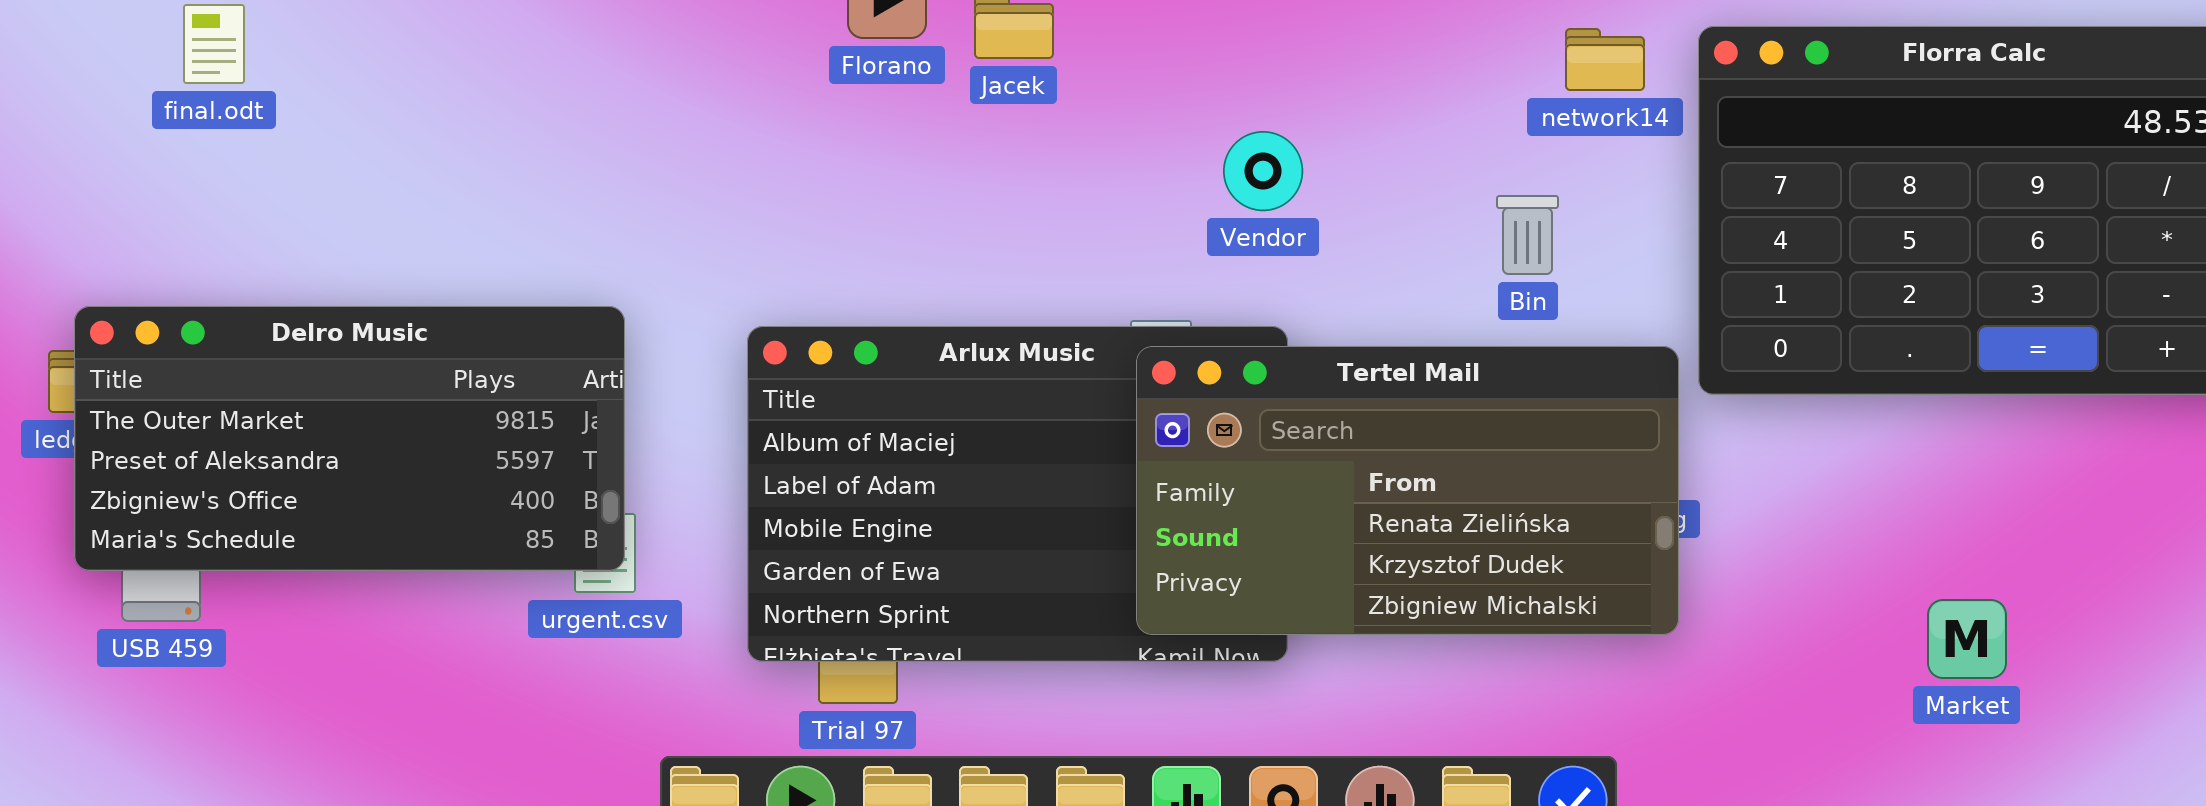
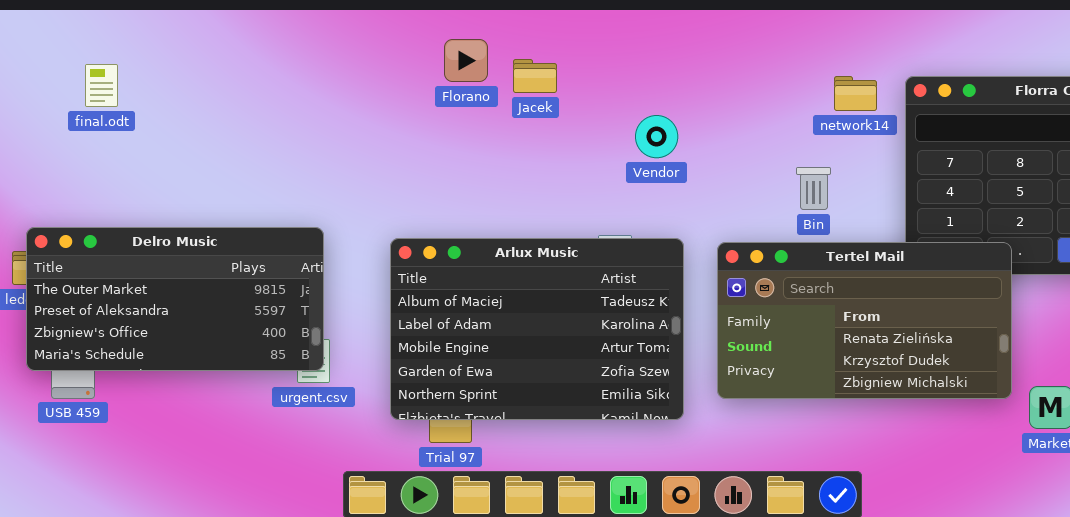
Vendor: [1223,131,1303,211] -> [635,115,678,158], moved
Tertel Mail: [1136,346,1679,635] -> [717,242,1012,399], moved

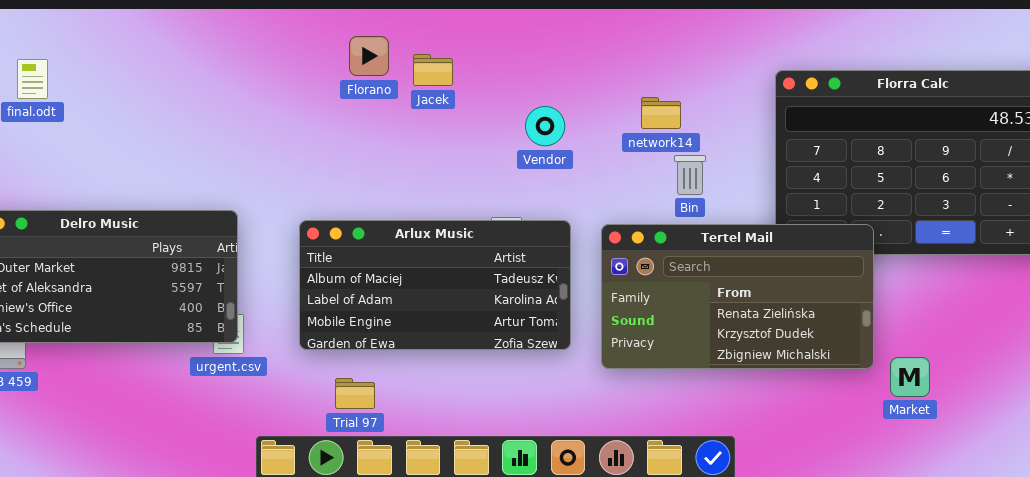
network14: [834,76,877,111] -> [641,97,681,129], moved
Arlux Music: [390,238,684,420] -> [299,220,571,350], resized

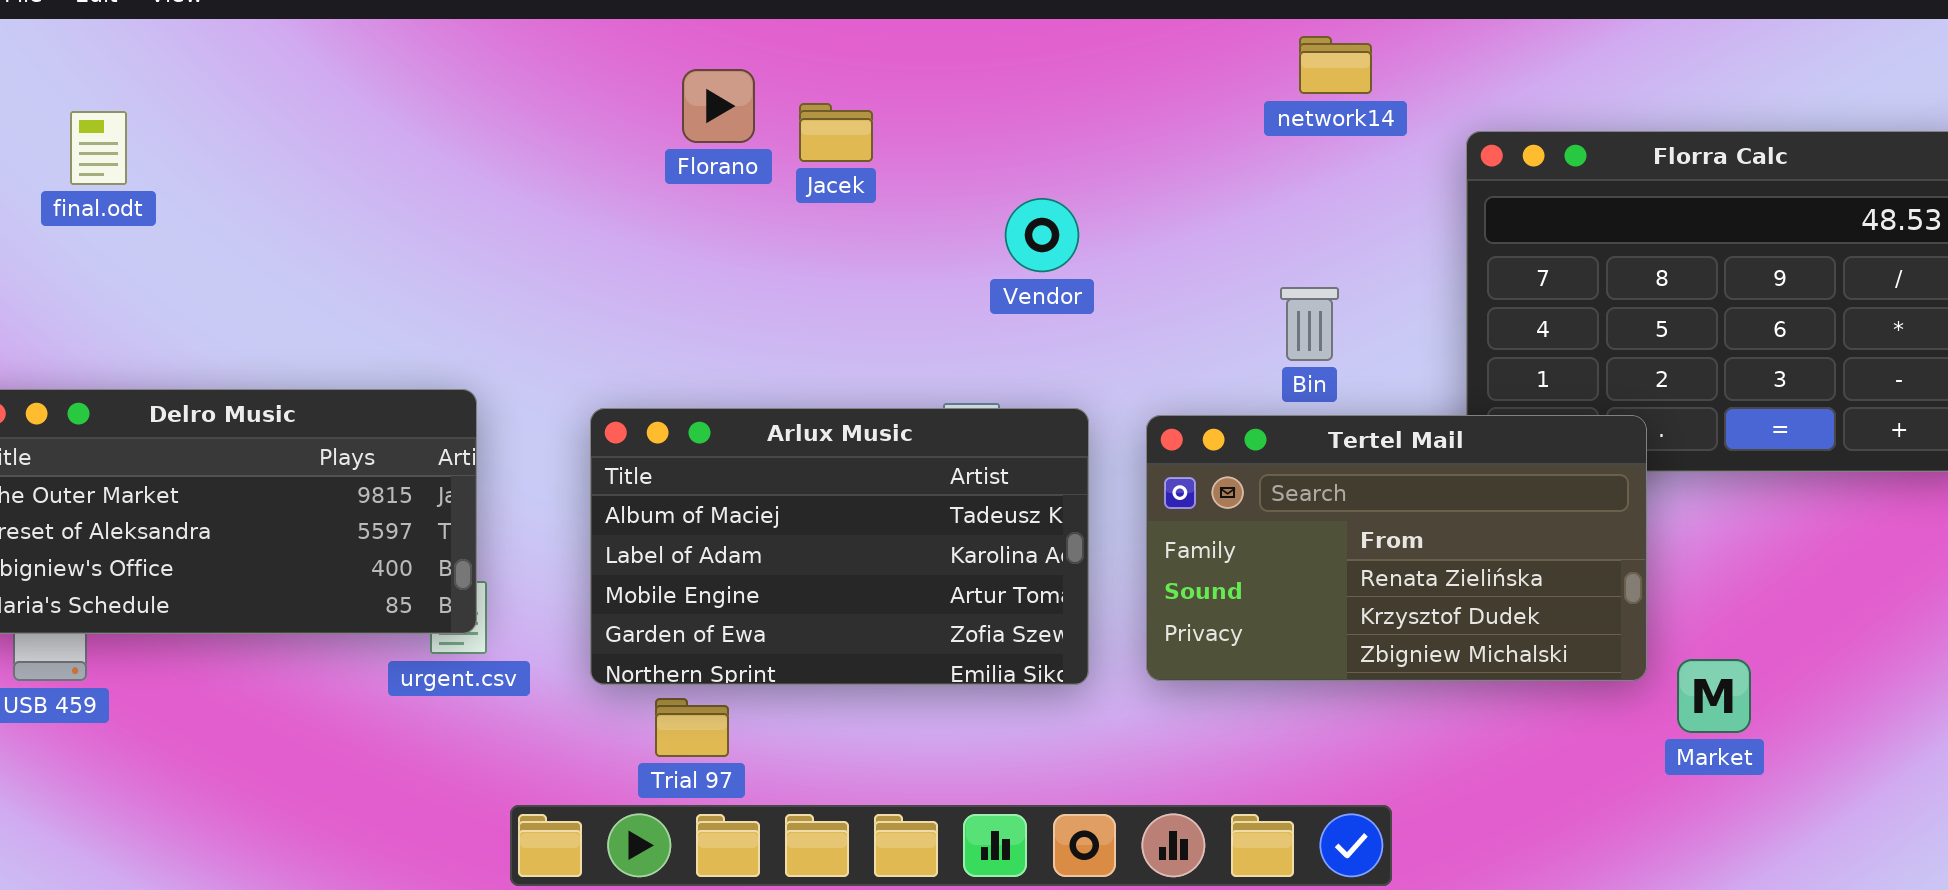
network14: [641,97,681,129] -> [1299,36,1372,94], moved
Arlux Music: [299,220,571,350] -> [590,408,1089,685], resized

